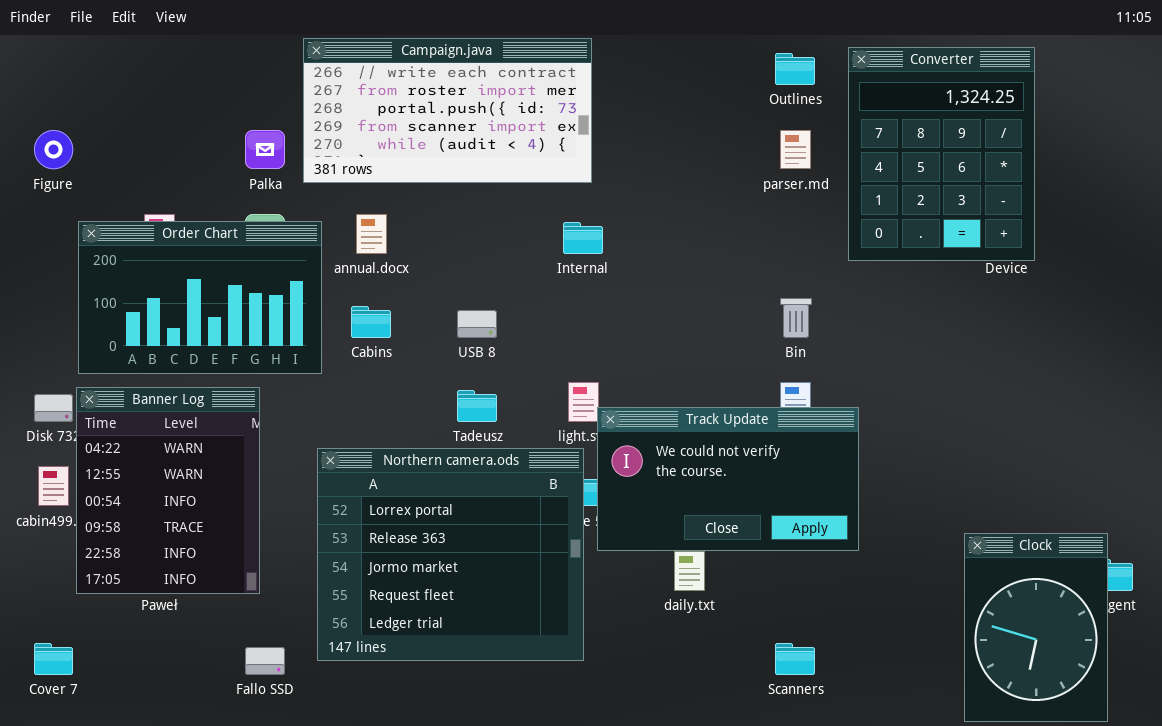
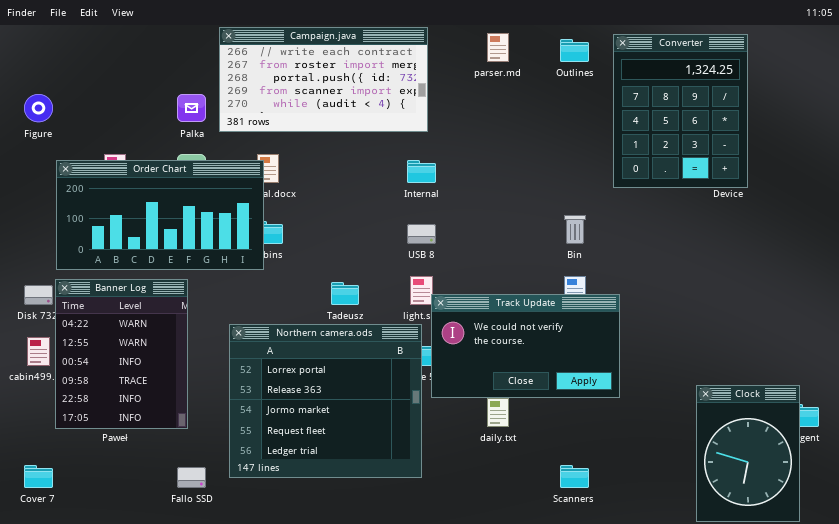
parser.md: [780,130,811,169] -> [487,33,509,62], moved
Order Chart: [78,221,322,374] -> [56,160,264,270], resized
USB 8: [457,310,497,338] -> [407,224,436,244], moved

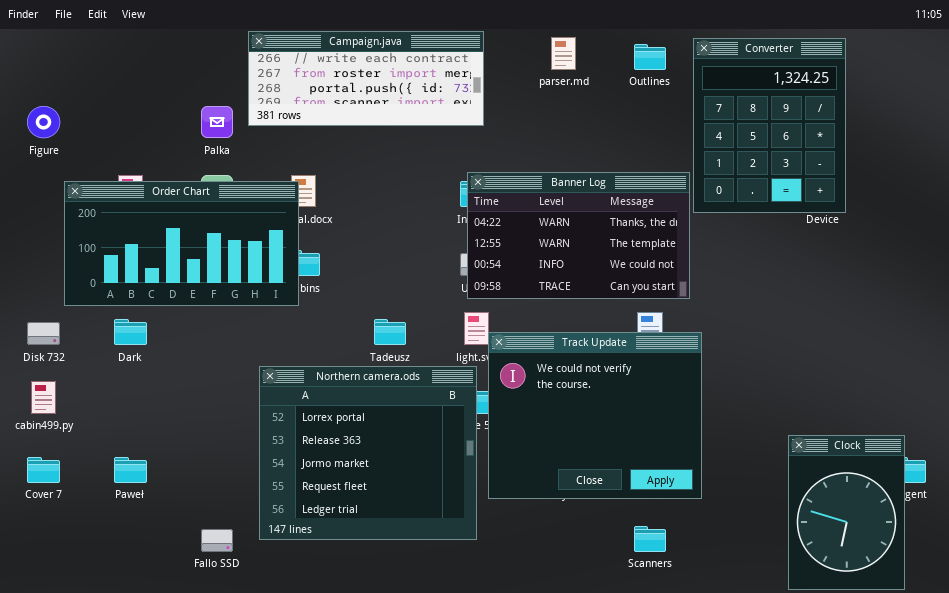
Campaign.java: [219,27,428,132] -> [248,31,484,126], resized
Banner Log: [55,279,188,429] -> [467,172,690,299], moved, resized
Track Update: [431,294,620,398] -> [488,332,702,499], resized
Cover 7: [24,465,53,488] -> [27,457,60,483], moved

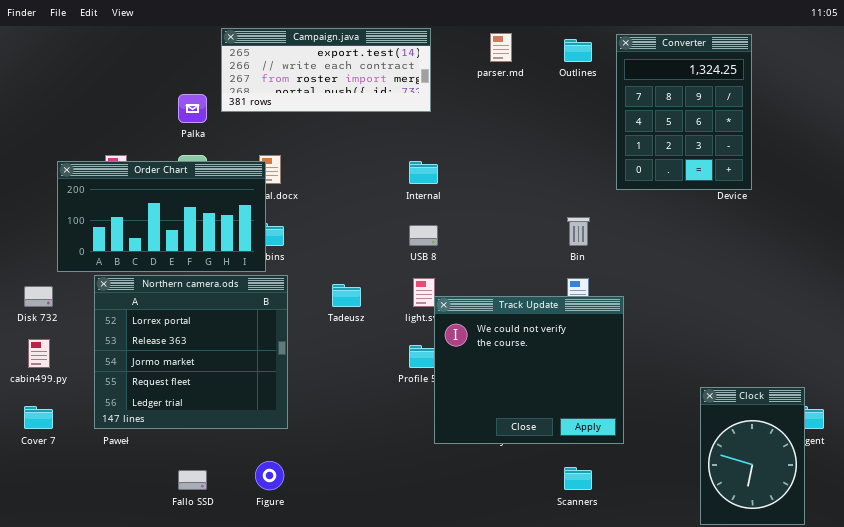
Campaign.java: [248,31,484,126] -> [221,28,431,112], scrolled up 1 row
Figure: [27,106,60,138] -> [255,461,284,490], moved
Banner Log: [467,172,690,299] -> none, closed
Northern camera.ods: [259,366,477,540] -> [94,275,288,429], moved

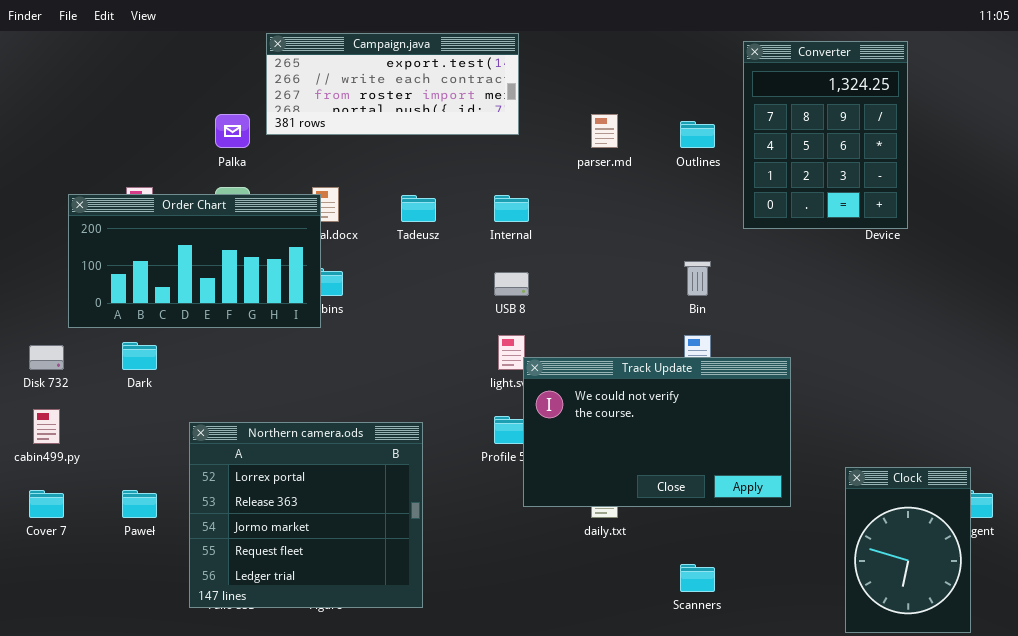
parser.md: [490,33,512,62] -> [591,114,618,148], moved
Outlines: [564,39,592,62] -> [680,121,715,148], moved
Northern camera.ods: [94,275,288,429] -> [189,422,423,608], moved
Tadeusz: [332,284,361,307] -> [401,195,436,222], moved
Track Update: [434,296,624,444] -> [523,357,791,507], resized

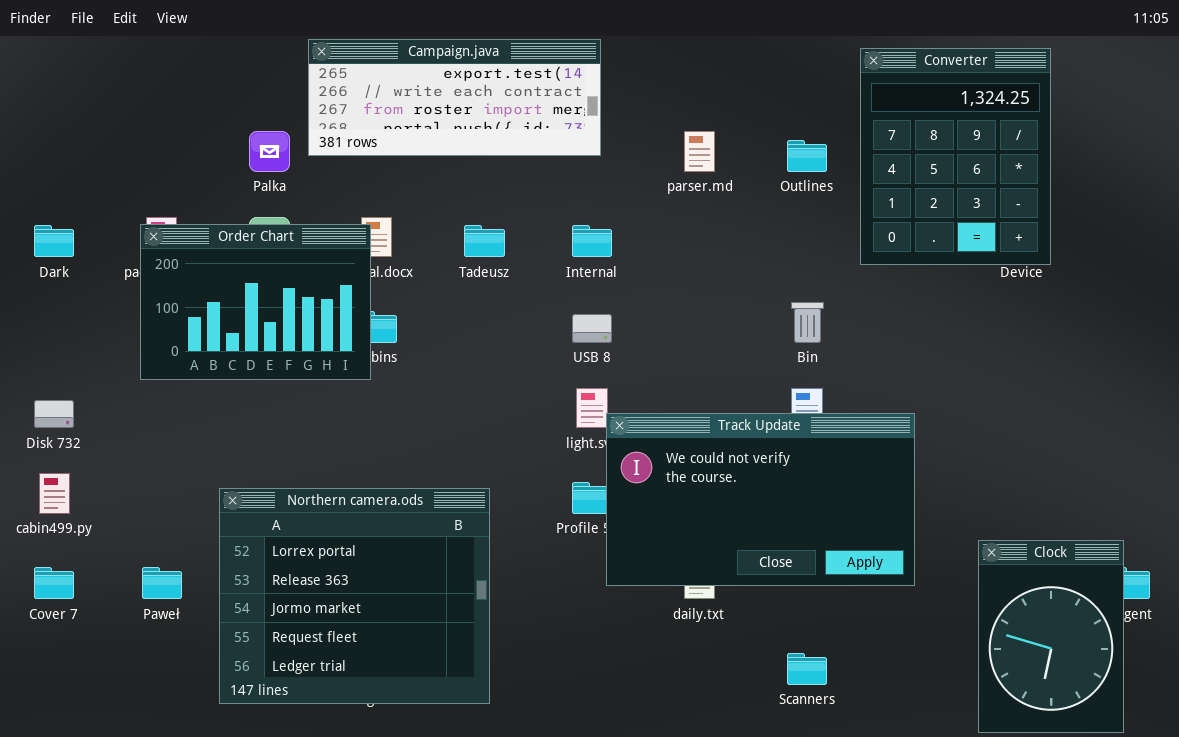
Order Chart: [68,194,321,328] -> [140,224,371,380], resized
Dark: [122,342,157,370] -> [34,225,74,257], moved

